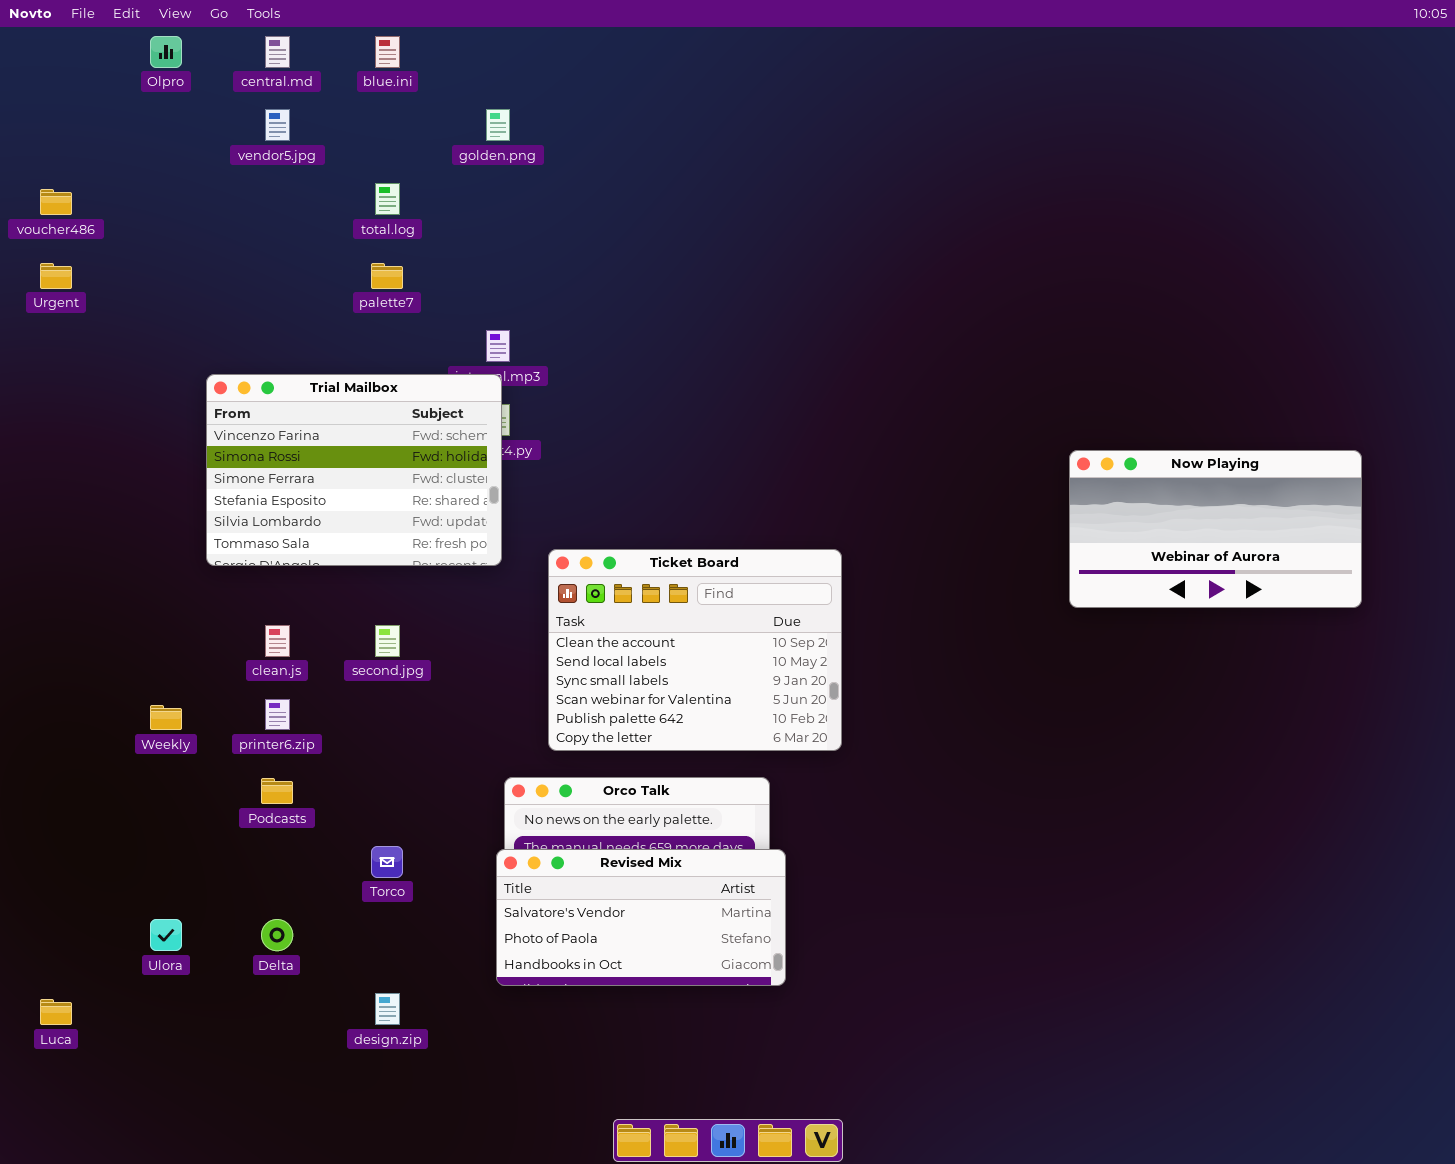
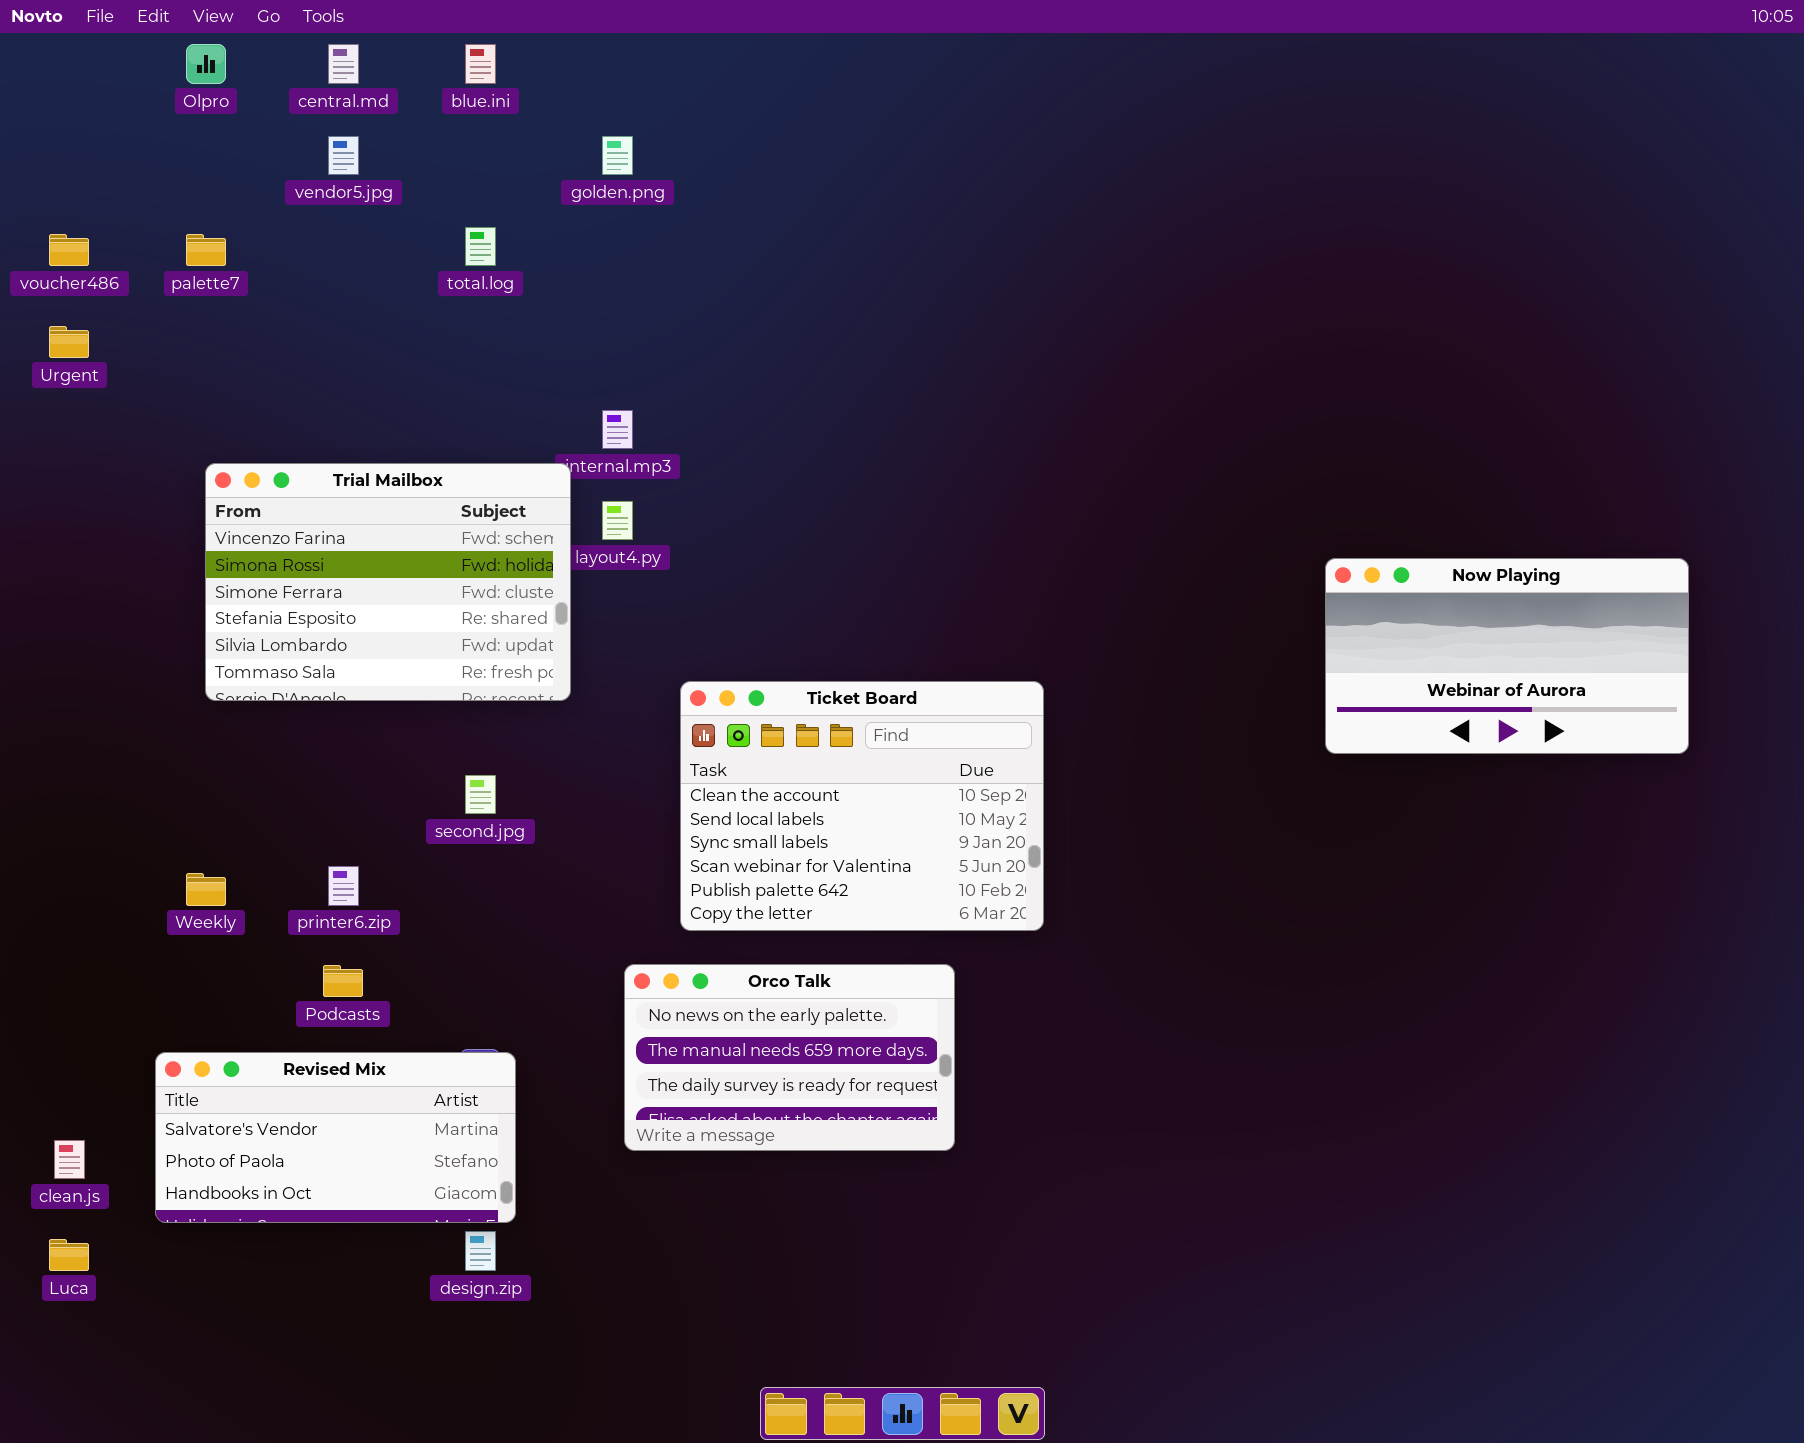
palette7: [371,263,403,289] -> [186,234,226,266], moved
Trial Mailbox: [206,374,502,566] -> [205,463,571,701], moved
clean.js: [265,625,290,657] -> [54,1140,85,1179], moved
Revised Mix: [496,849,786,986] -> [155,1052,516,1223], moved

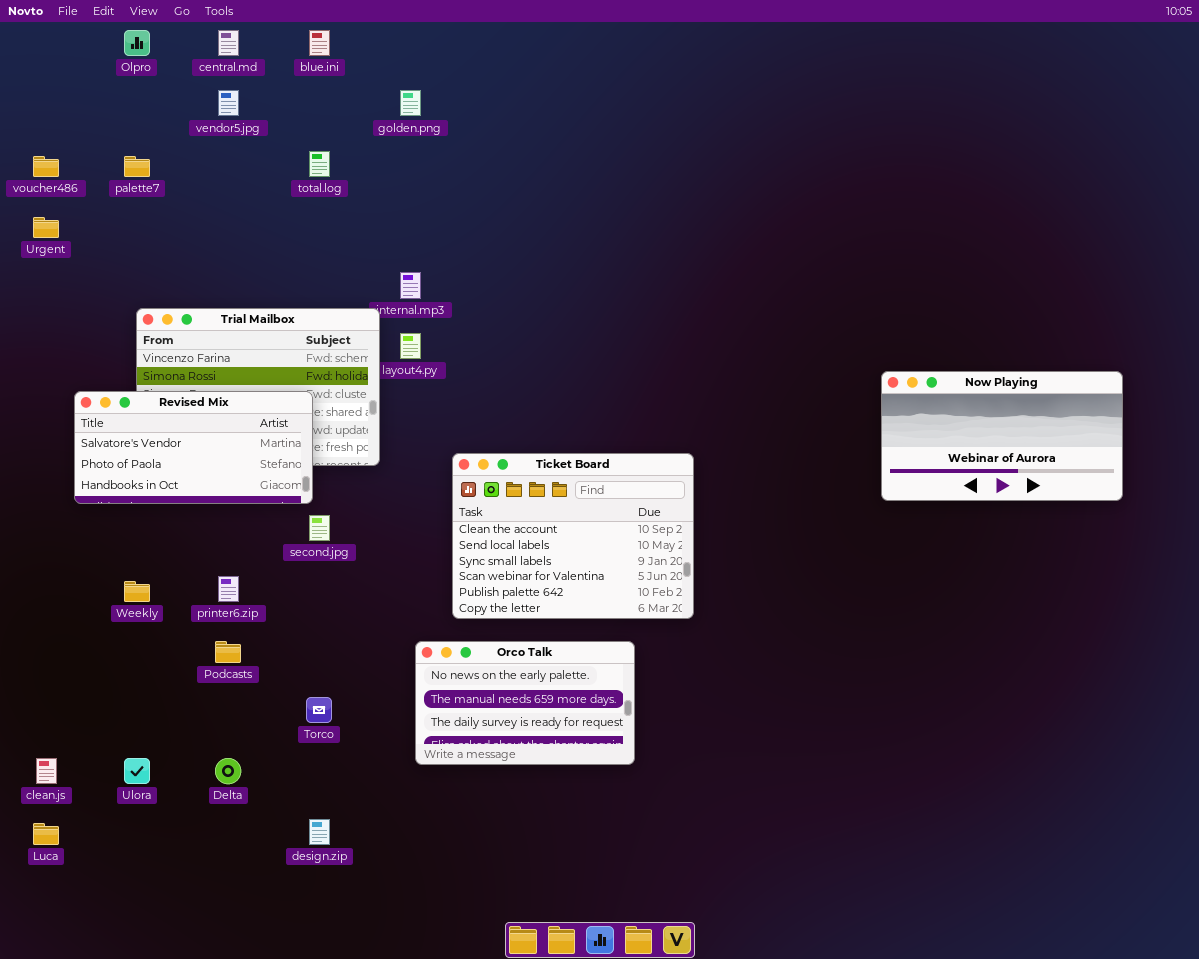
Revised Mix: [155,1052,516,1223] -> [74,391,313,504], moved

